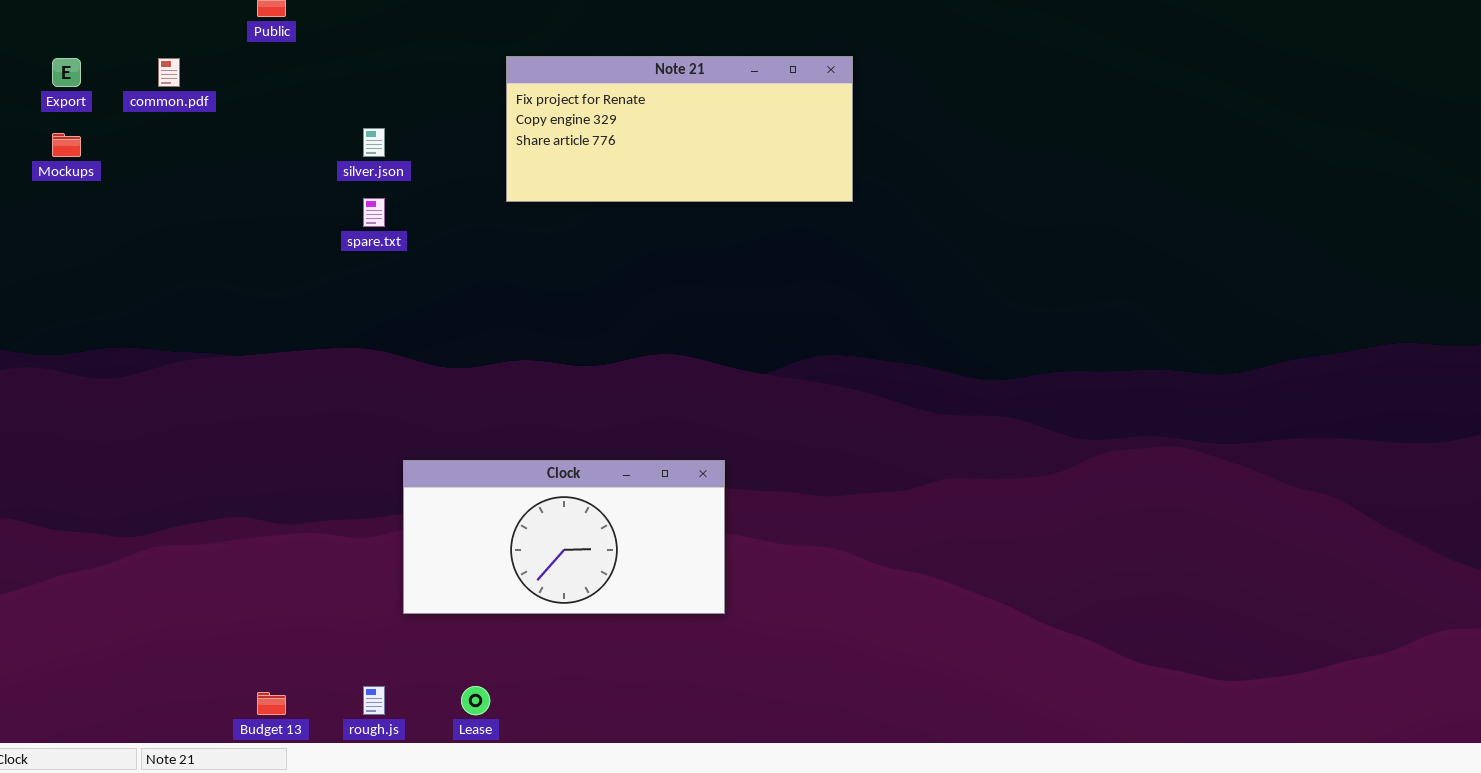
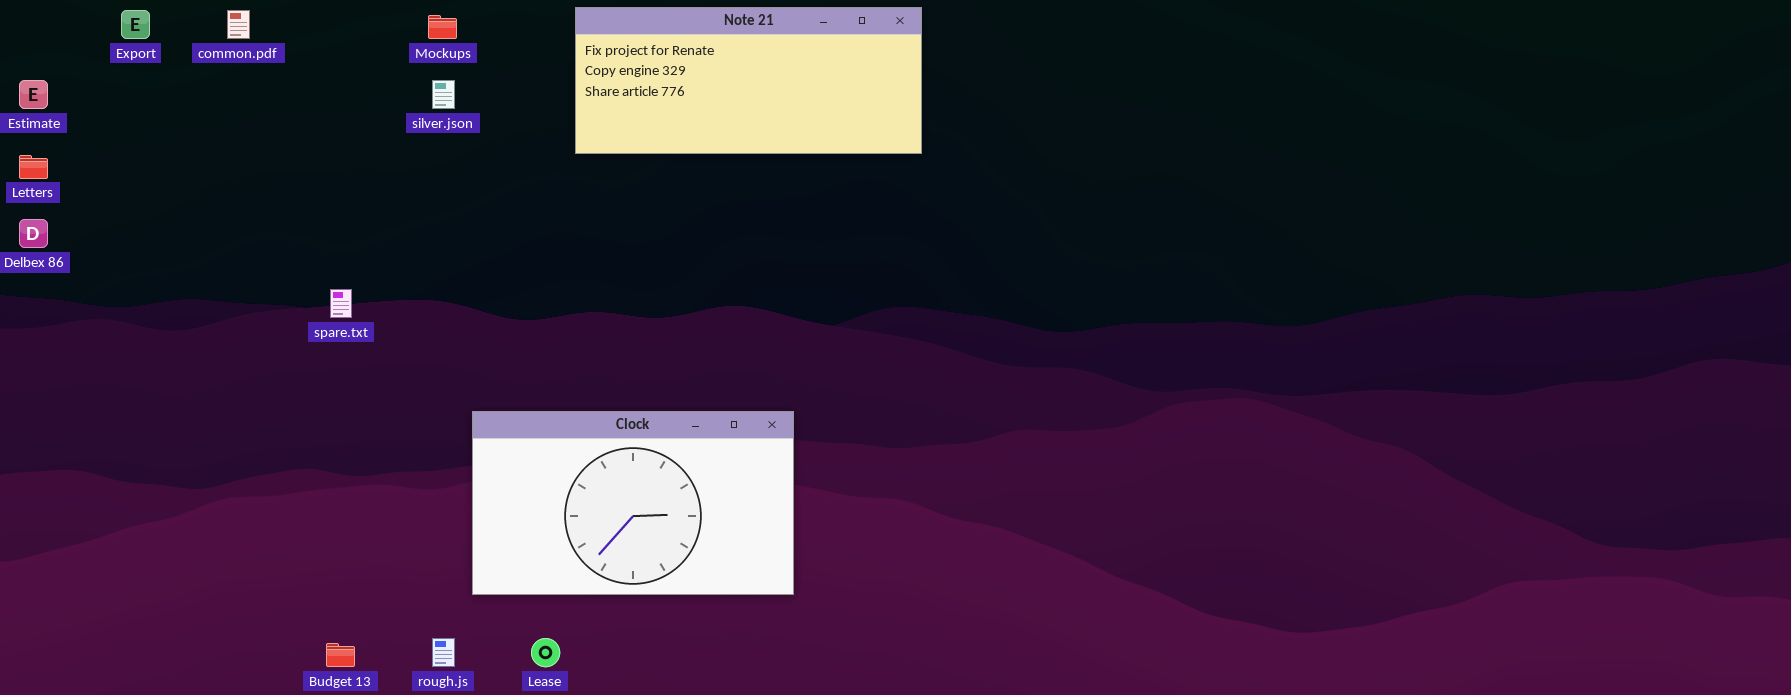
Mockups: [52,133,81,157] -> [428,15,457,39], moved
spare.txt: [363,198,385,227] -> [330,289,352,318], moved
Clock: [403,460,725,614] -> [472,411,794,595], resized

